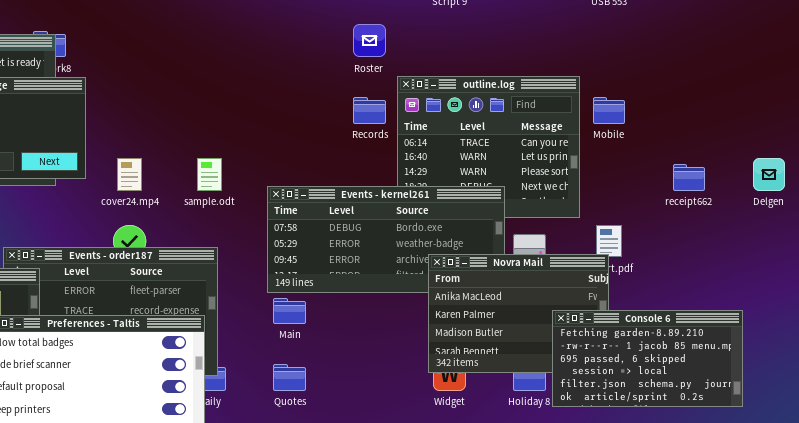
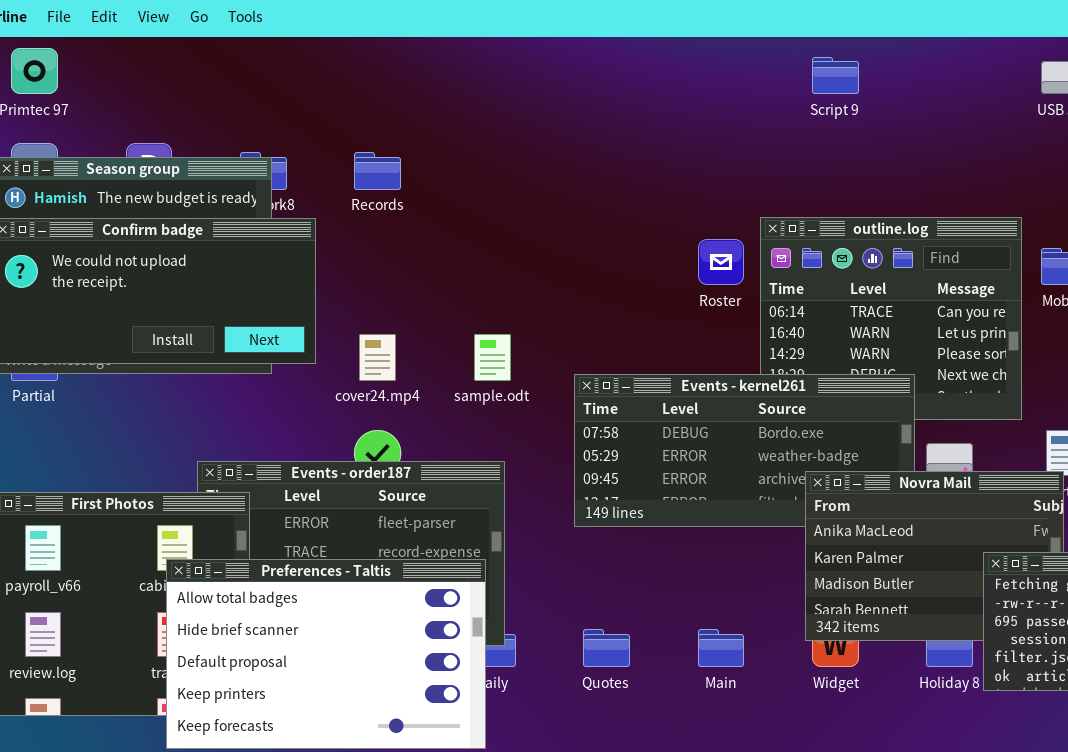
Roster: [353,24,386,57] -> [698,239,744,285], moved
Records: [353,97,386,124] -> [354,152,401,190], moved
Main: [273,298,306,324] -> [698,629,744,667], moved

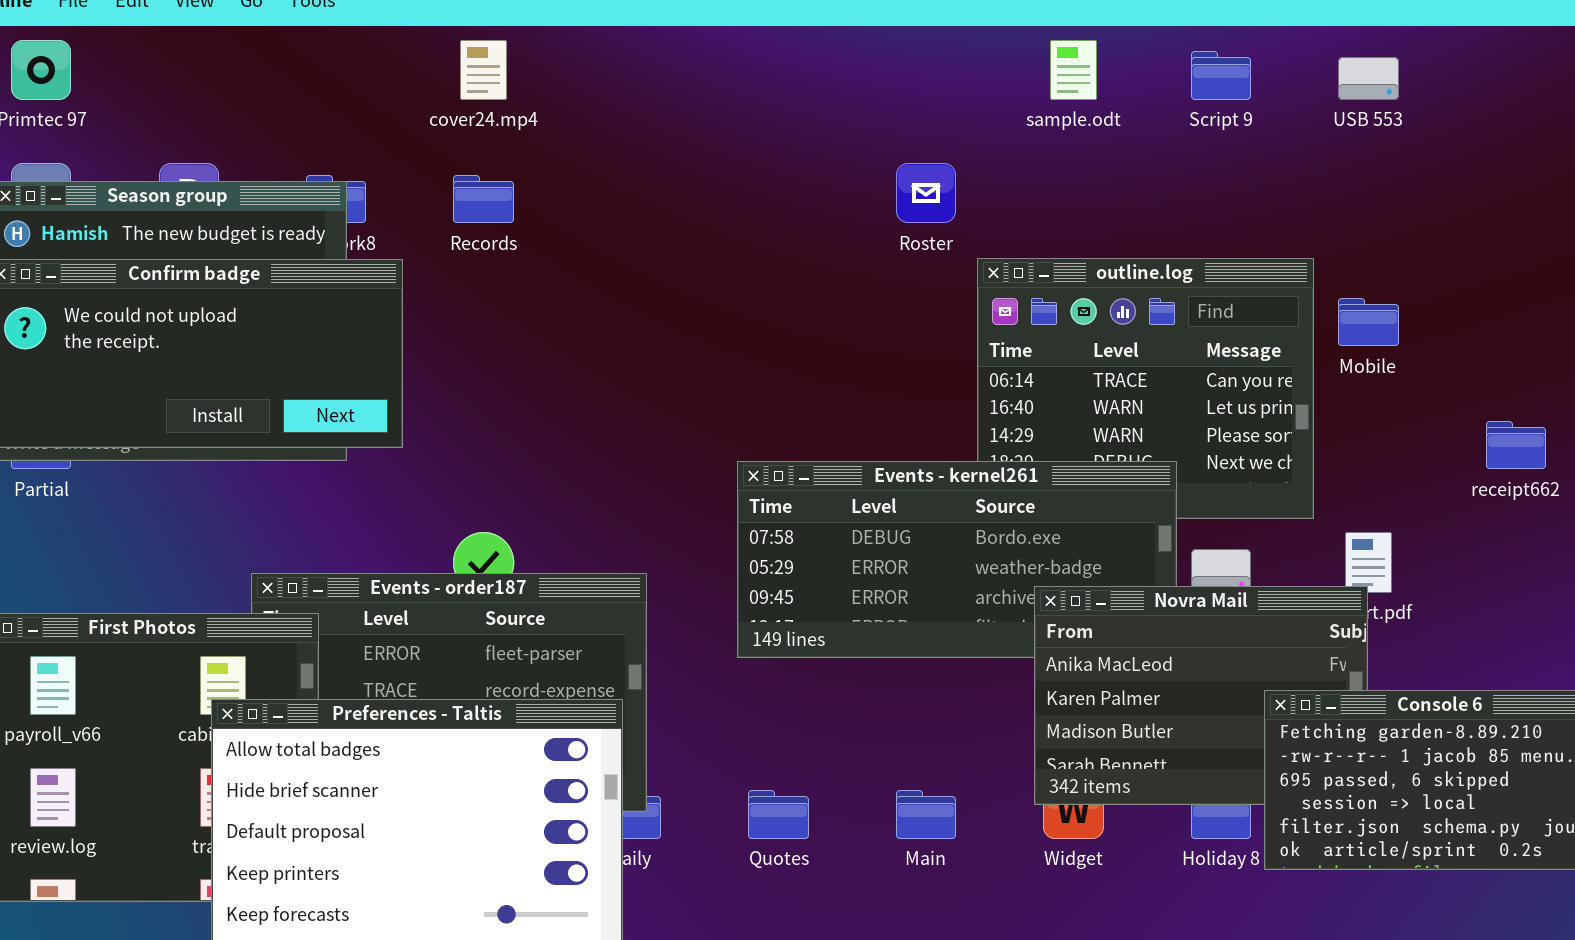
Script 9: [812,57,859,94] -> [1191,51,1251,100], moved
Roster: [698,239,744,285] -> [896,163,956,223], moved
cover24.mp4: [359,334,396,381] -> [460,40,507,100], moved
sample.odt: [474,334,511,381] -> [1050,40,1097,100], moved

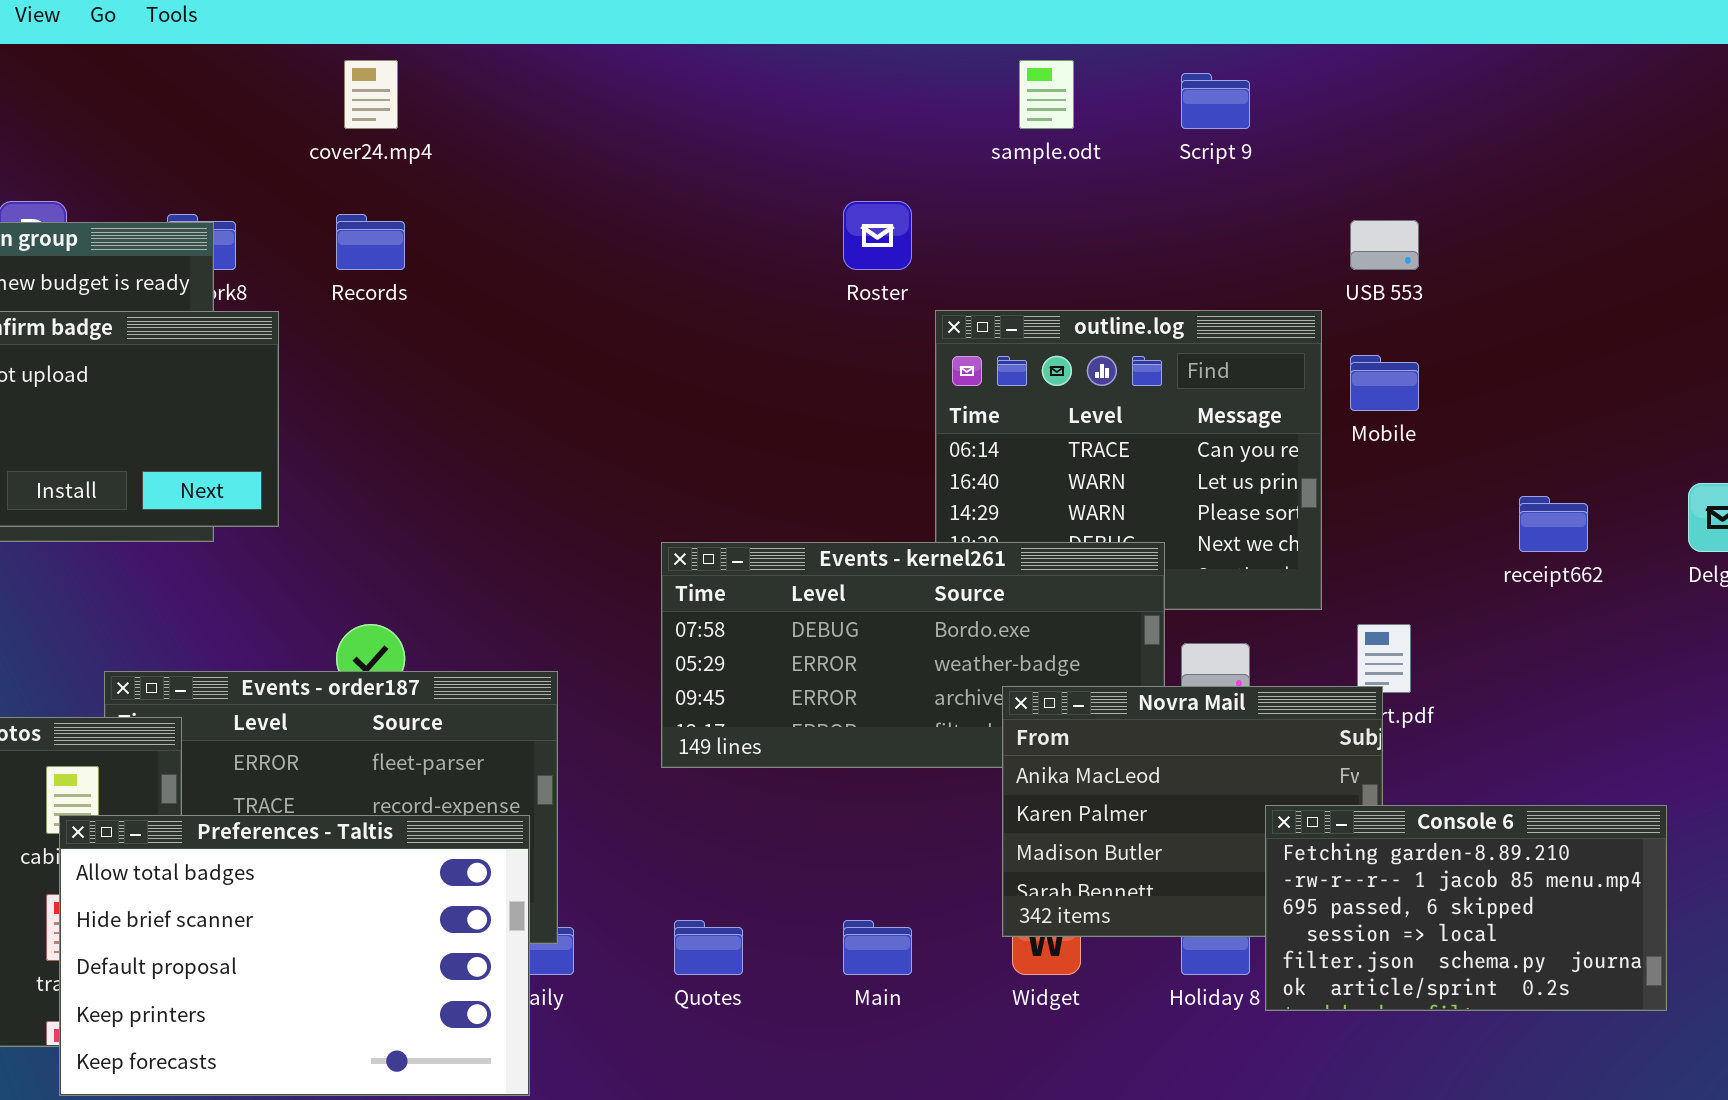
USB 553: [1338,57,1399,100] -> [1350,220,1419,270], moved

